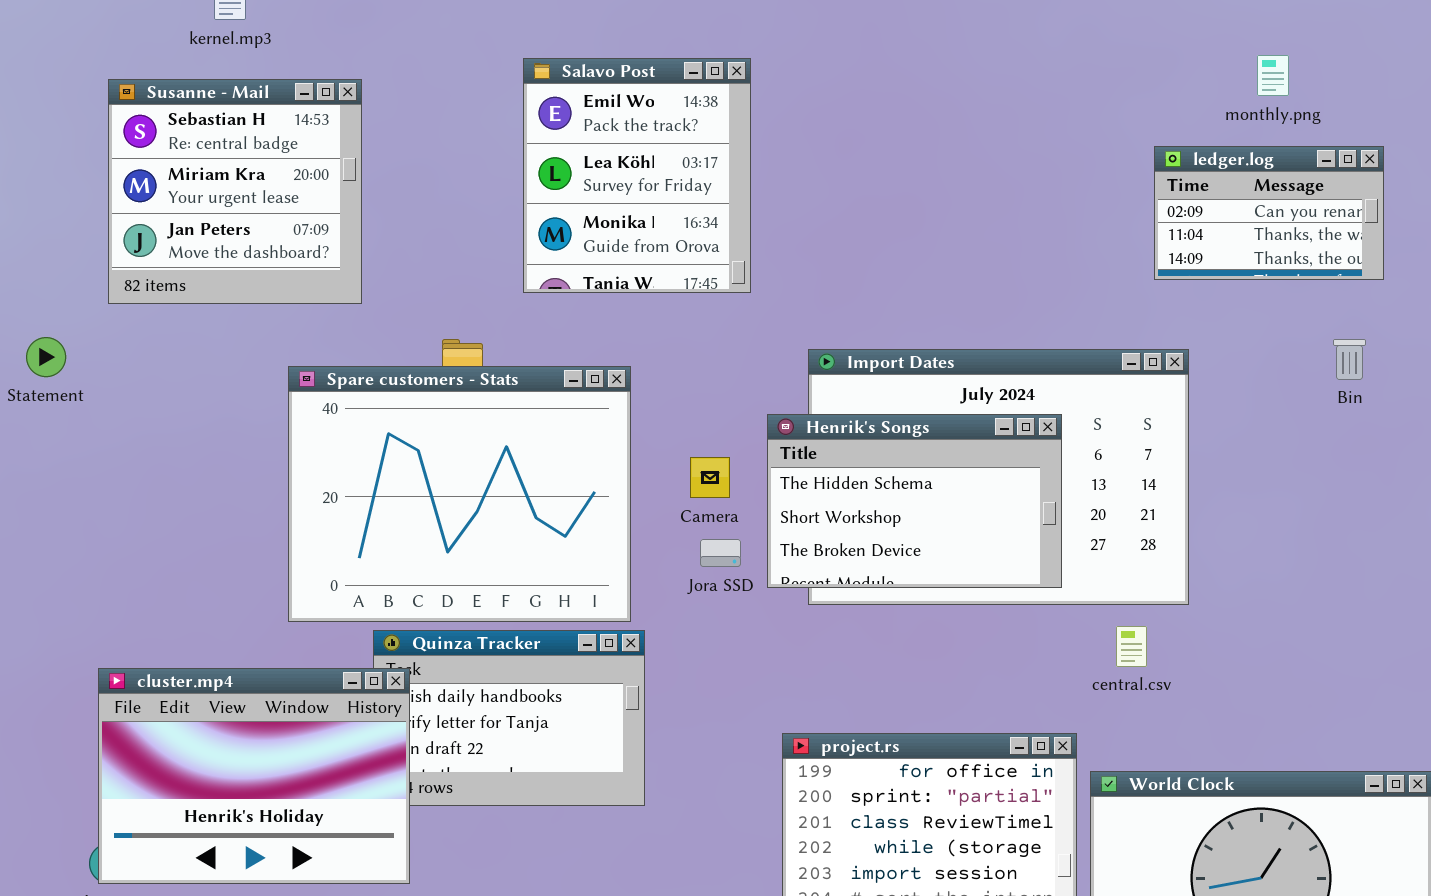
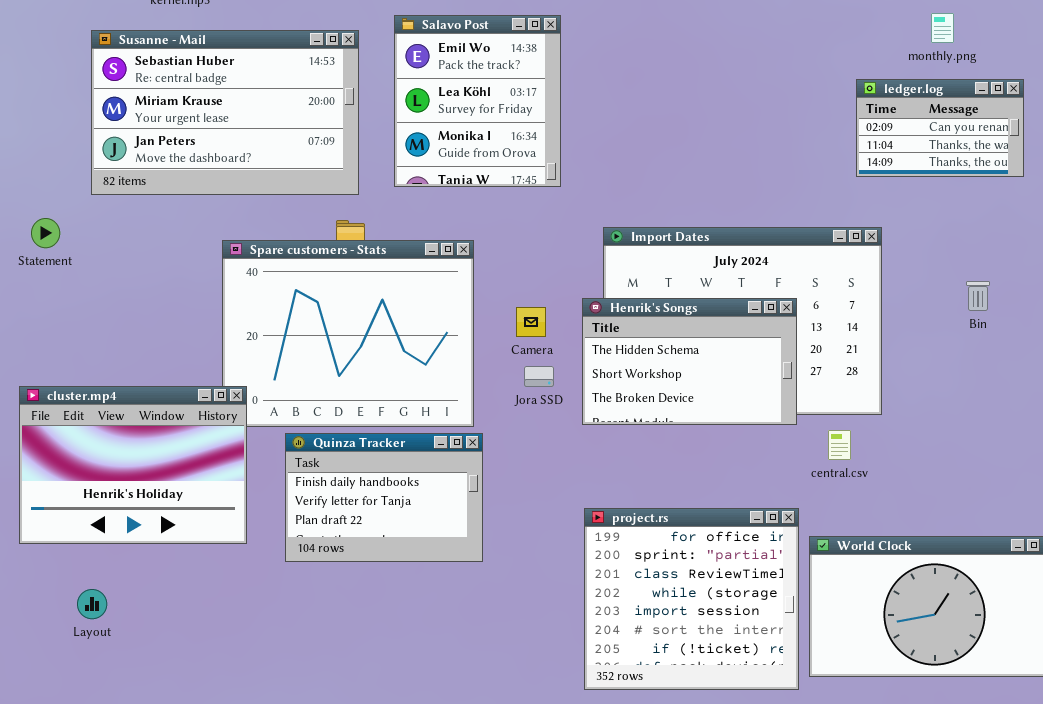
Susanne - Mail: [108,79,362,304] -> [91,30,359,195], resized
Bin: [1333,339,1366,380] -> [966,281,990,311], moved
Henrik's Songs: [767,414,1062,588] -> [582,298,797,425], moved
cluster.mp4: [98,668,410,884] -> [19,386,247,544], moved

